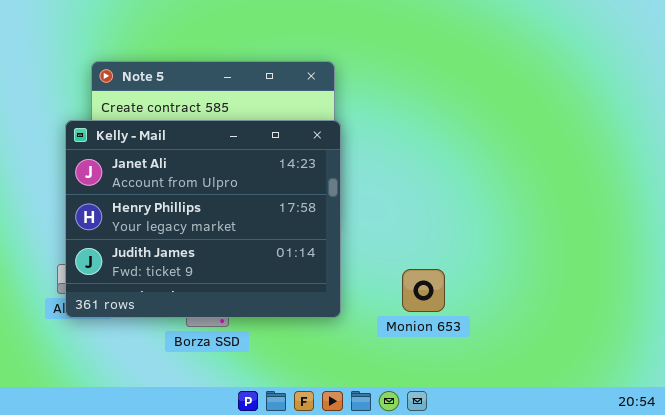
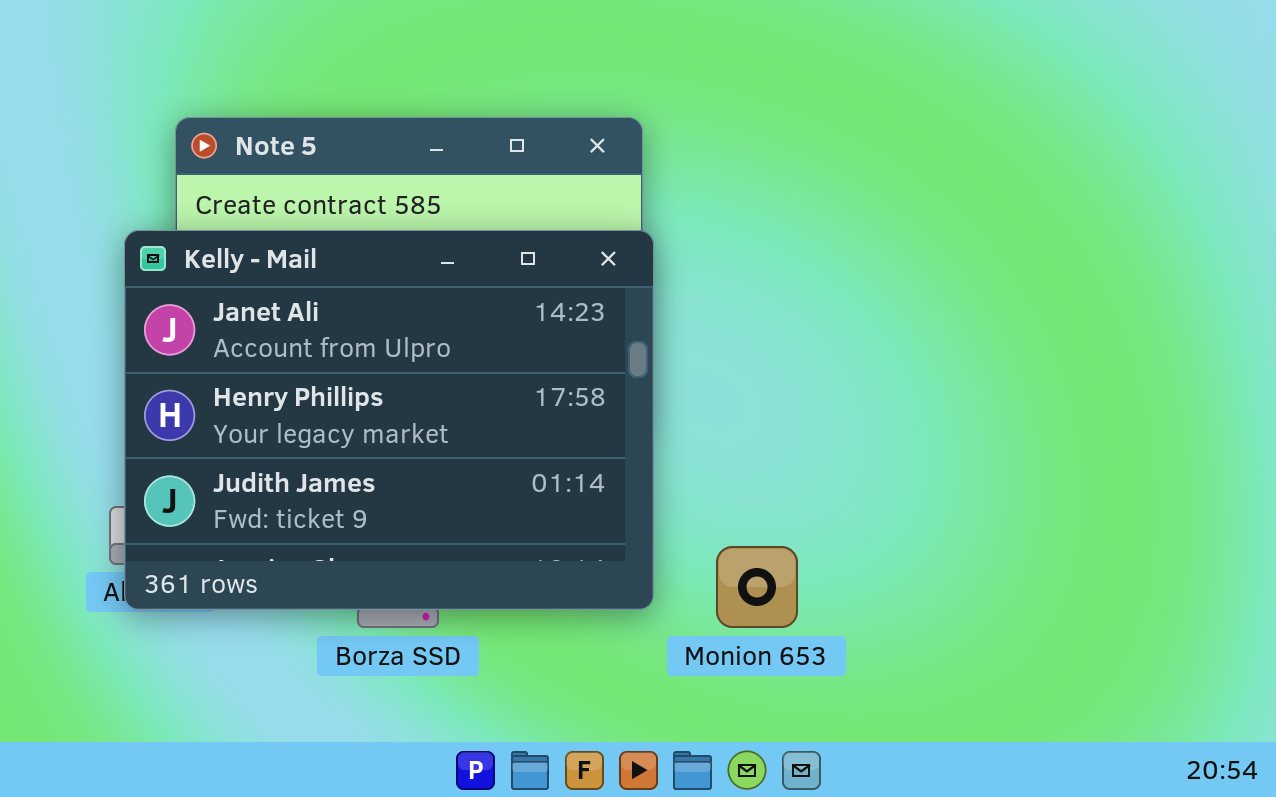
Monion 653: [402,269,445,312] -> [716,546,798,628], moved

